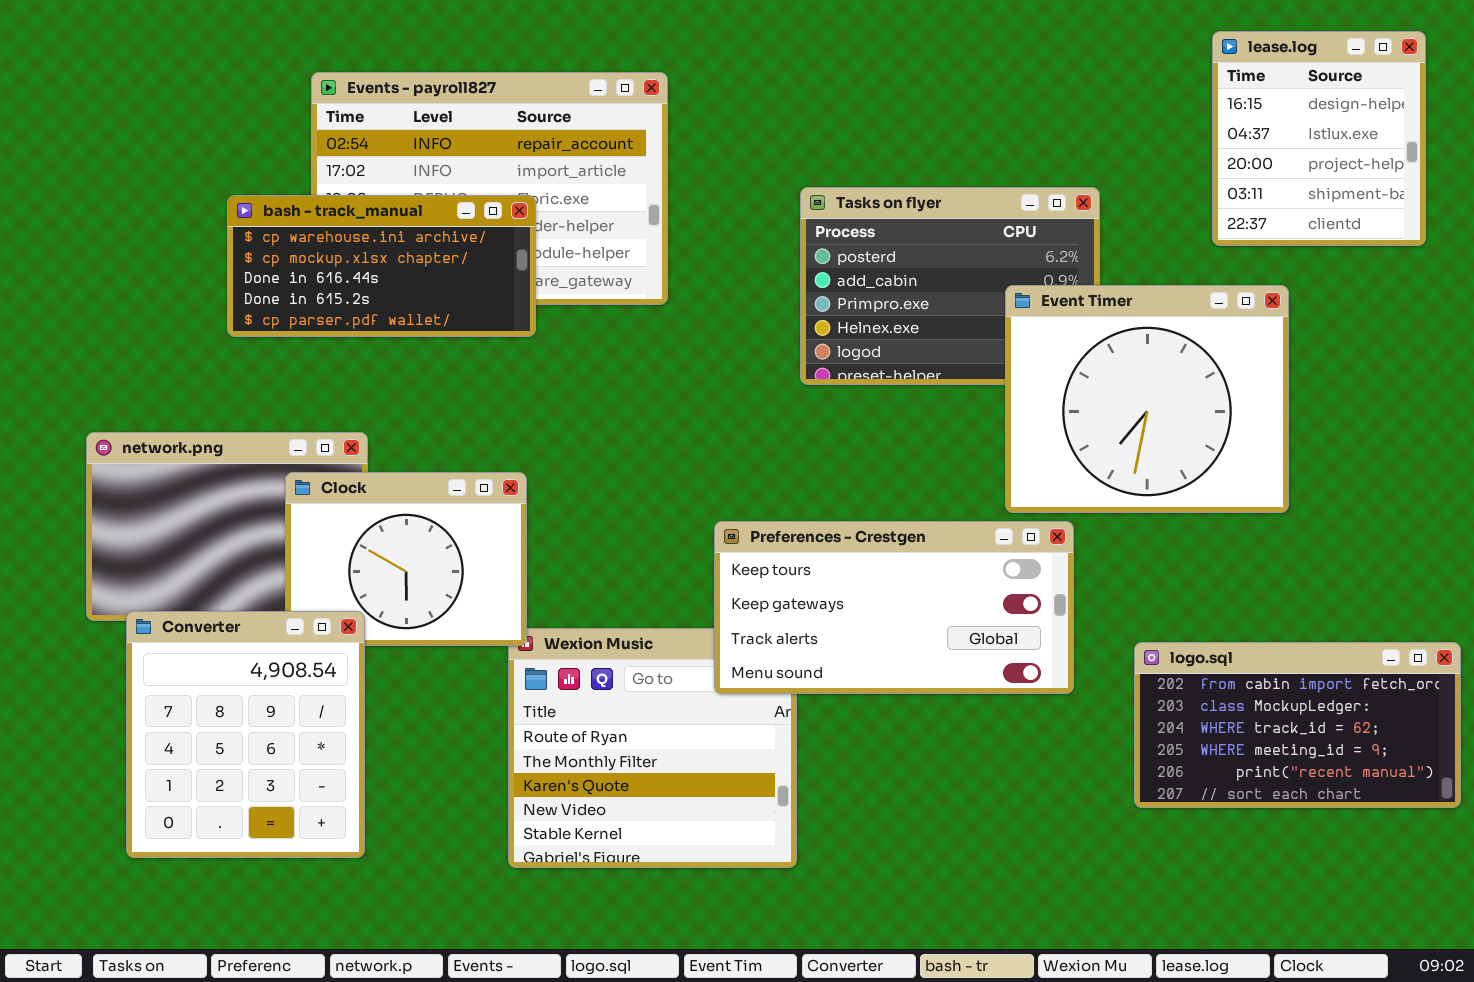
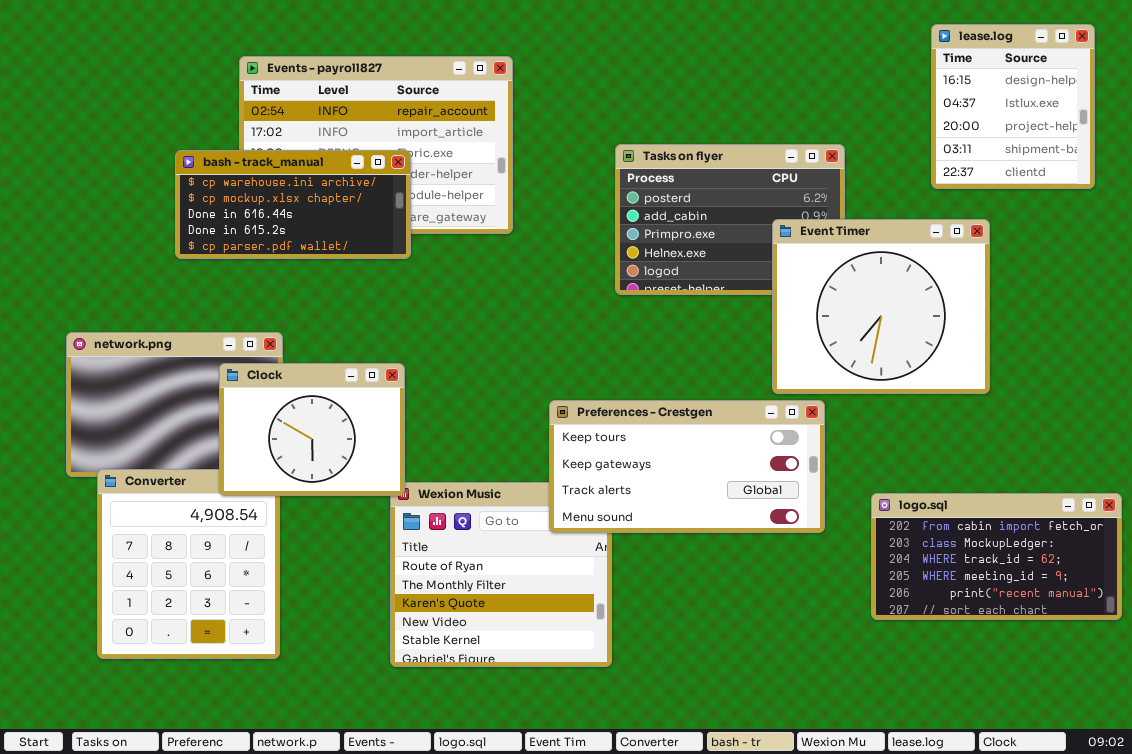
Clock: [285,472,527,646] -> [219,363,405,496], raised

